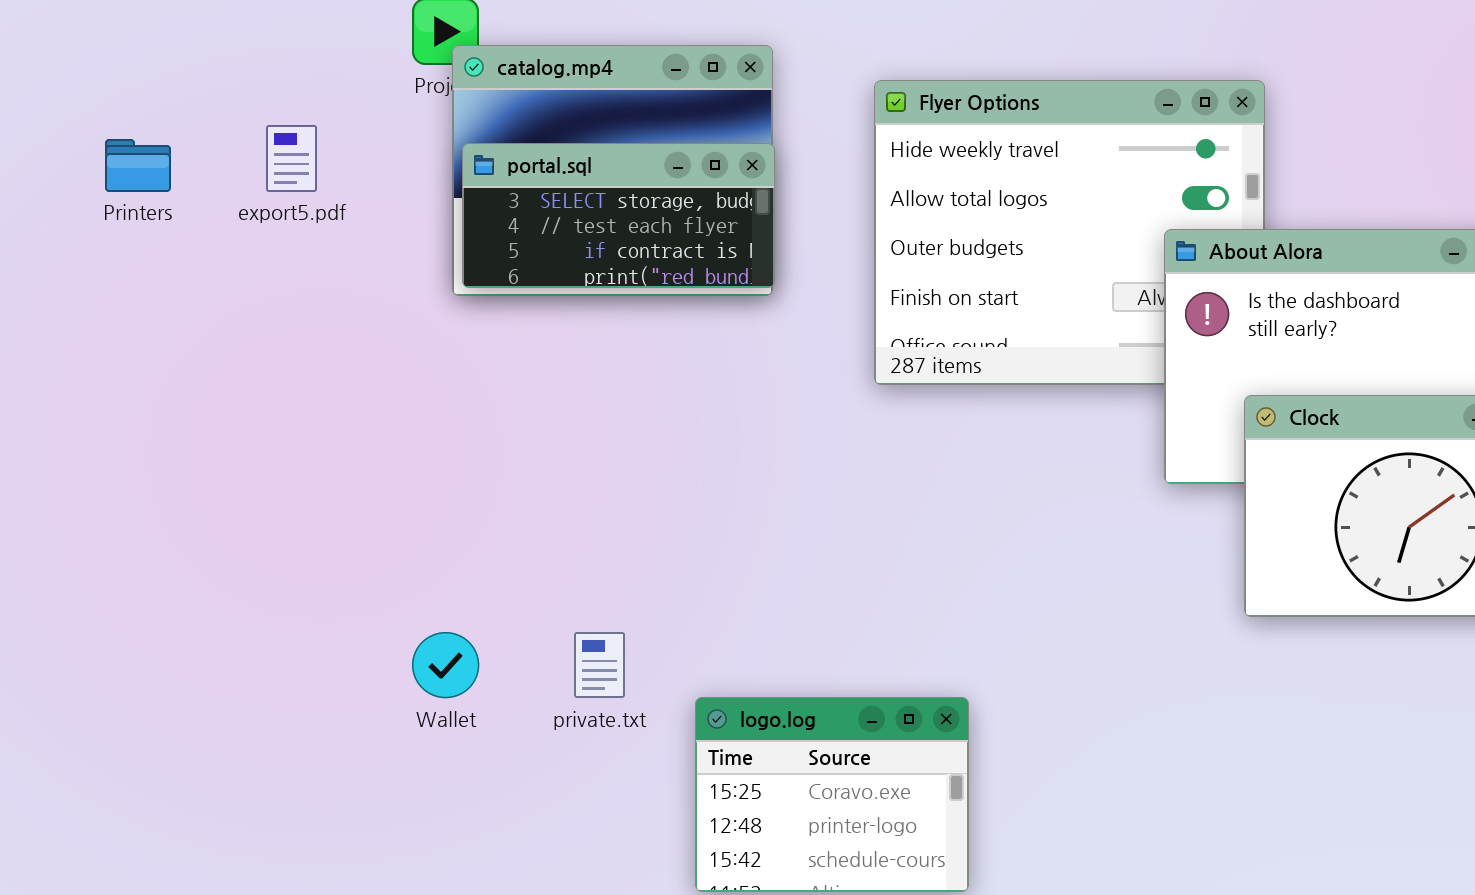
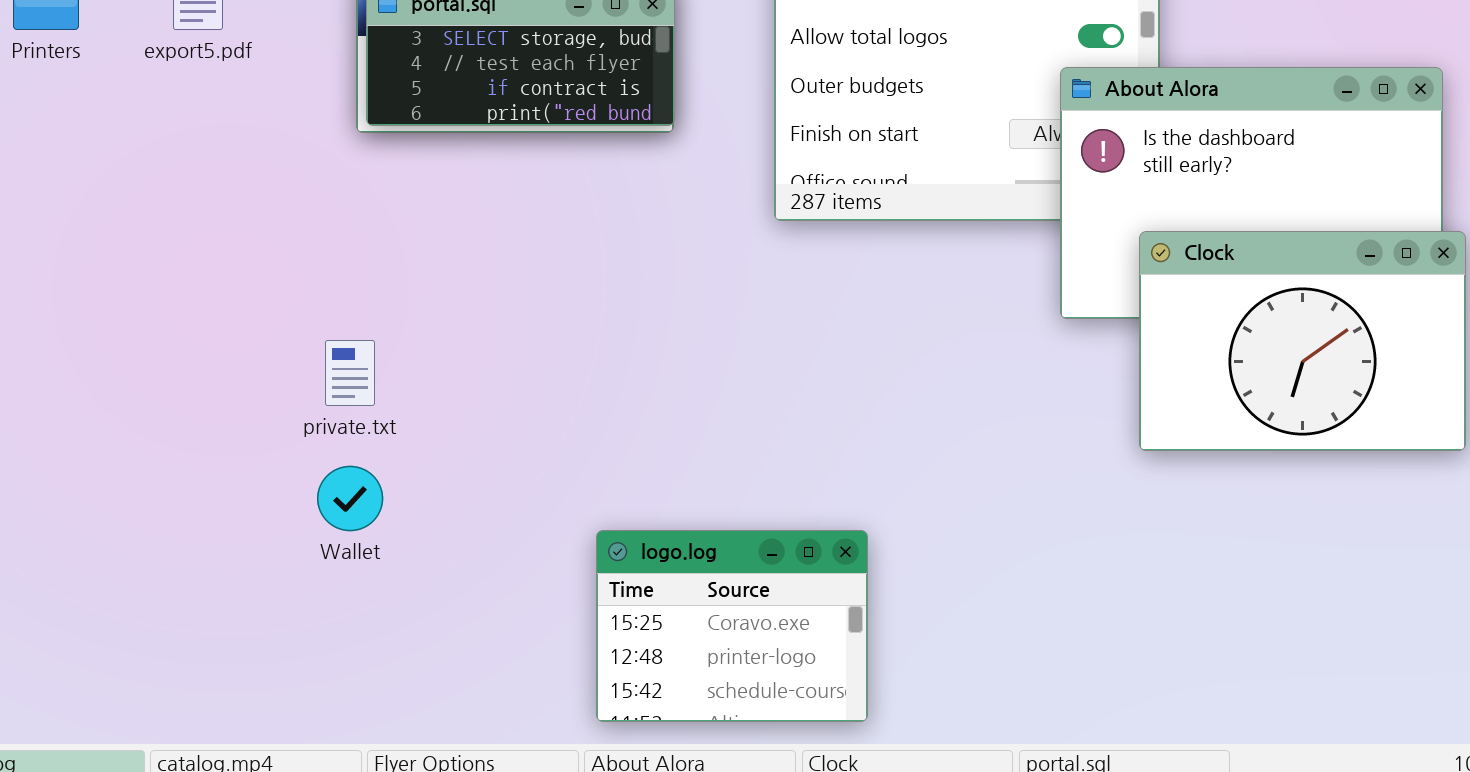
private.txt: [574,632,625,698] -> [325,340,375,406], moved

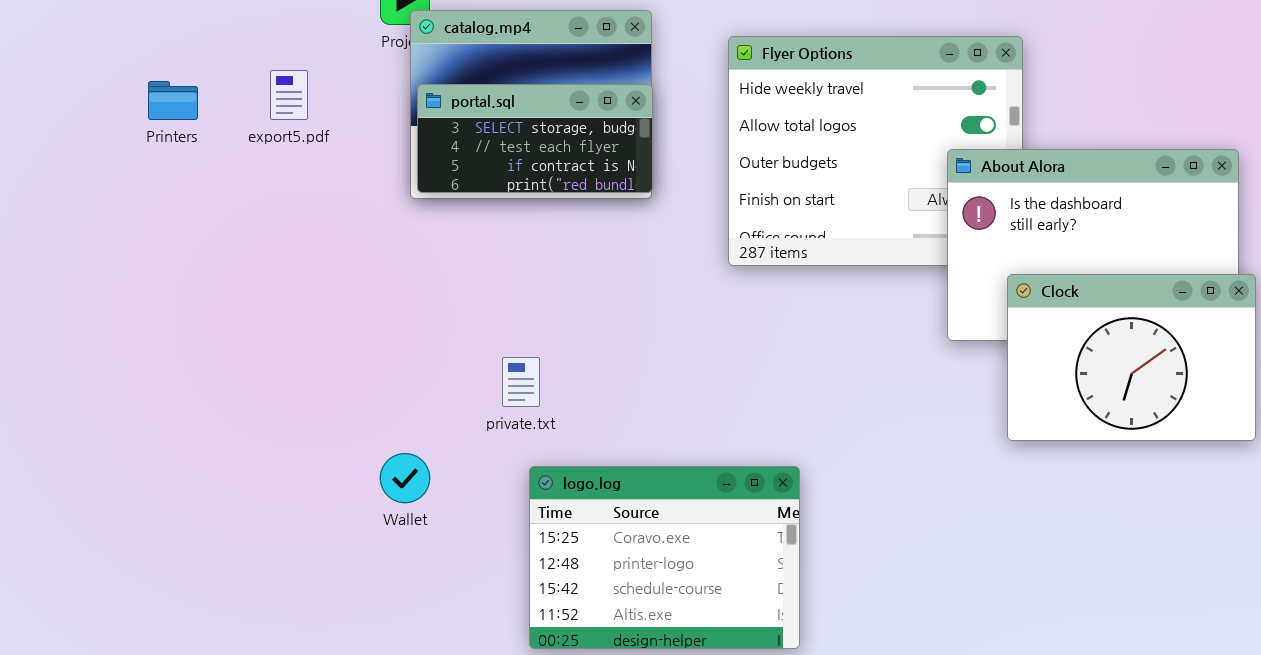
private.txt: [325,340,375,406] -> [502,357,540,407], moved
logo.log: [596,530,868,722] -> [529,466,800,649], resized

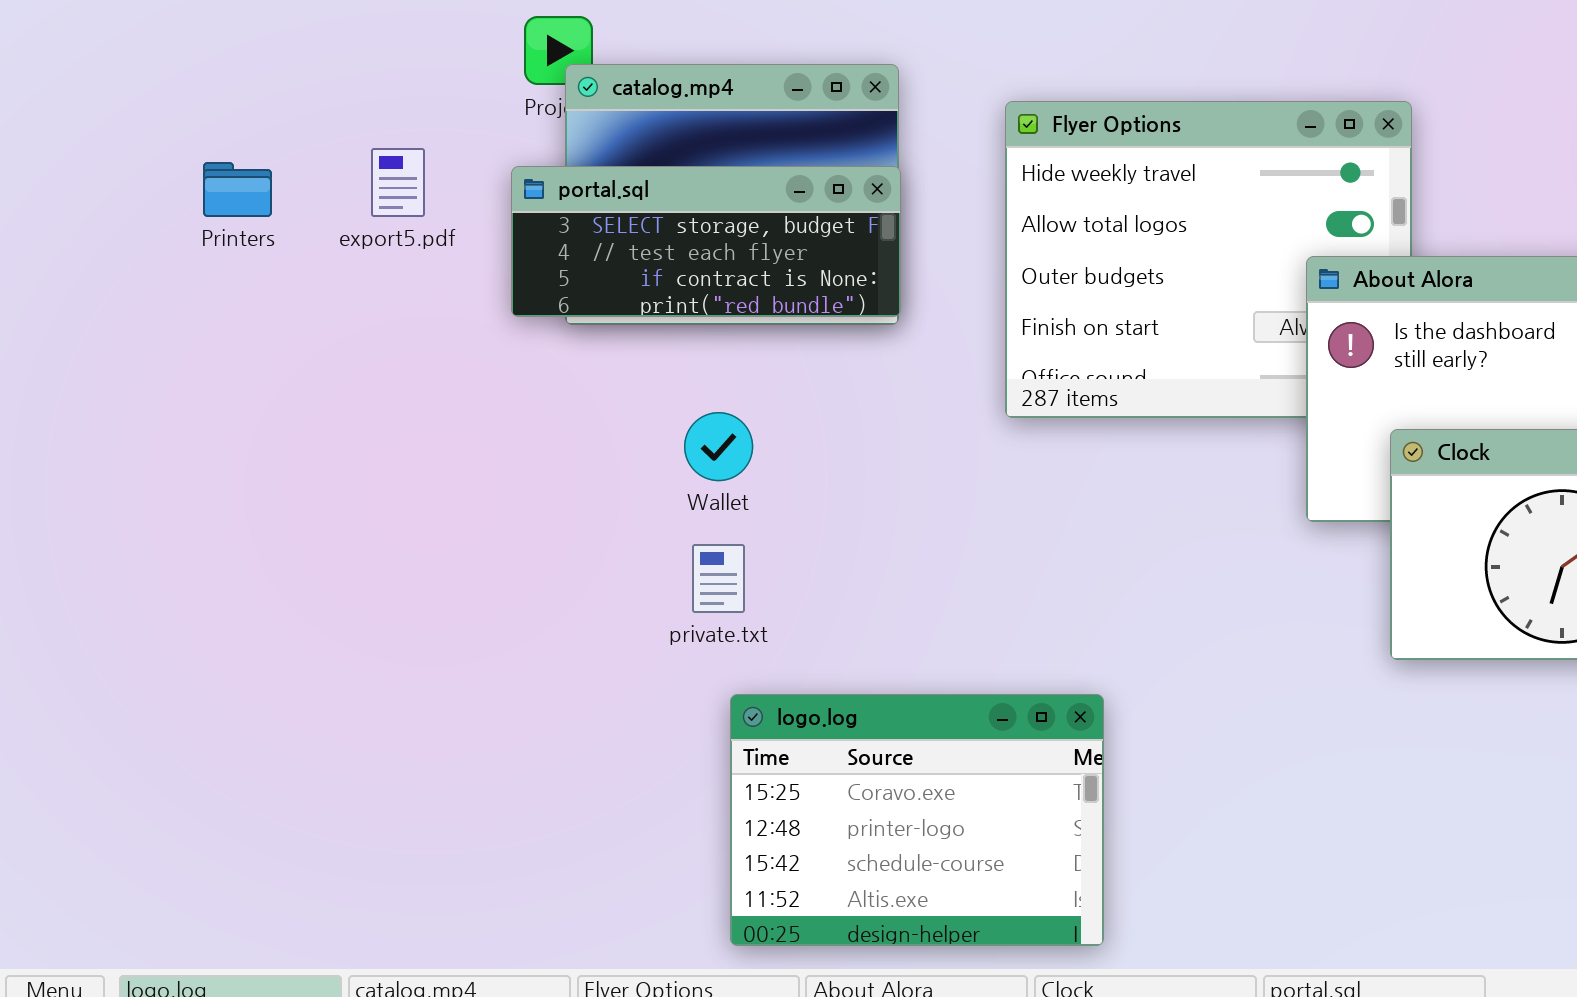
portal.sql: [417,84,653,193] -> [511,166,901,317], resized
Wallet: [380,453,430,503] -> [684,412,753,481], moved

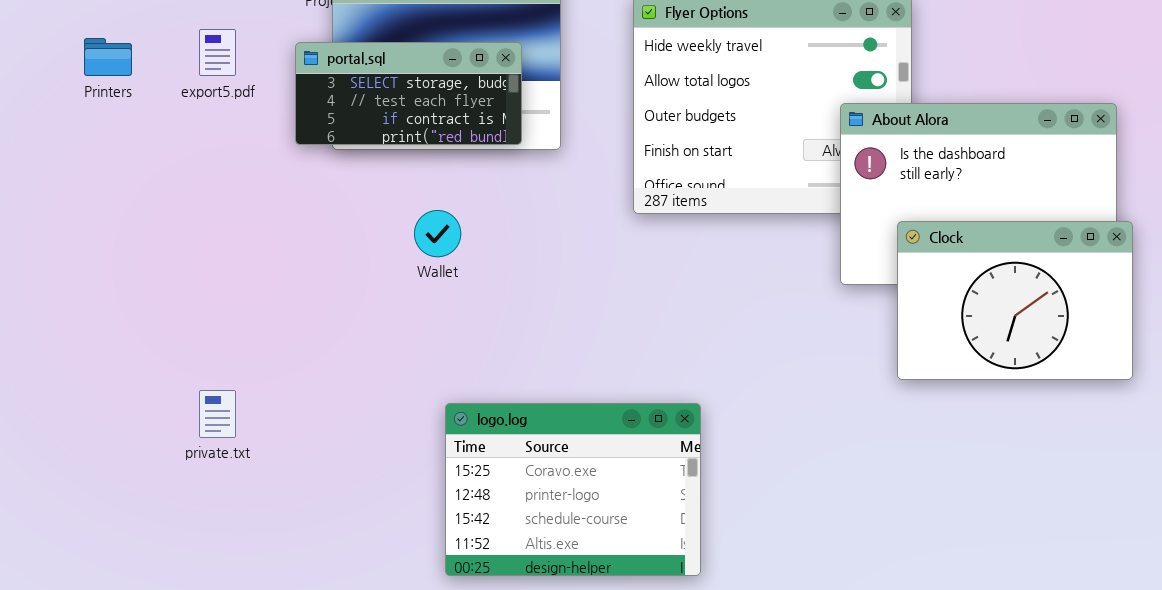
portal.sql: [511,166,901,317] -> [295,42,522,145], resized
private.txt: [692,544,745,613] -> [199,390,236,438], moved

